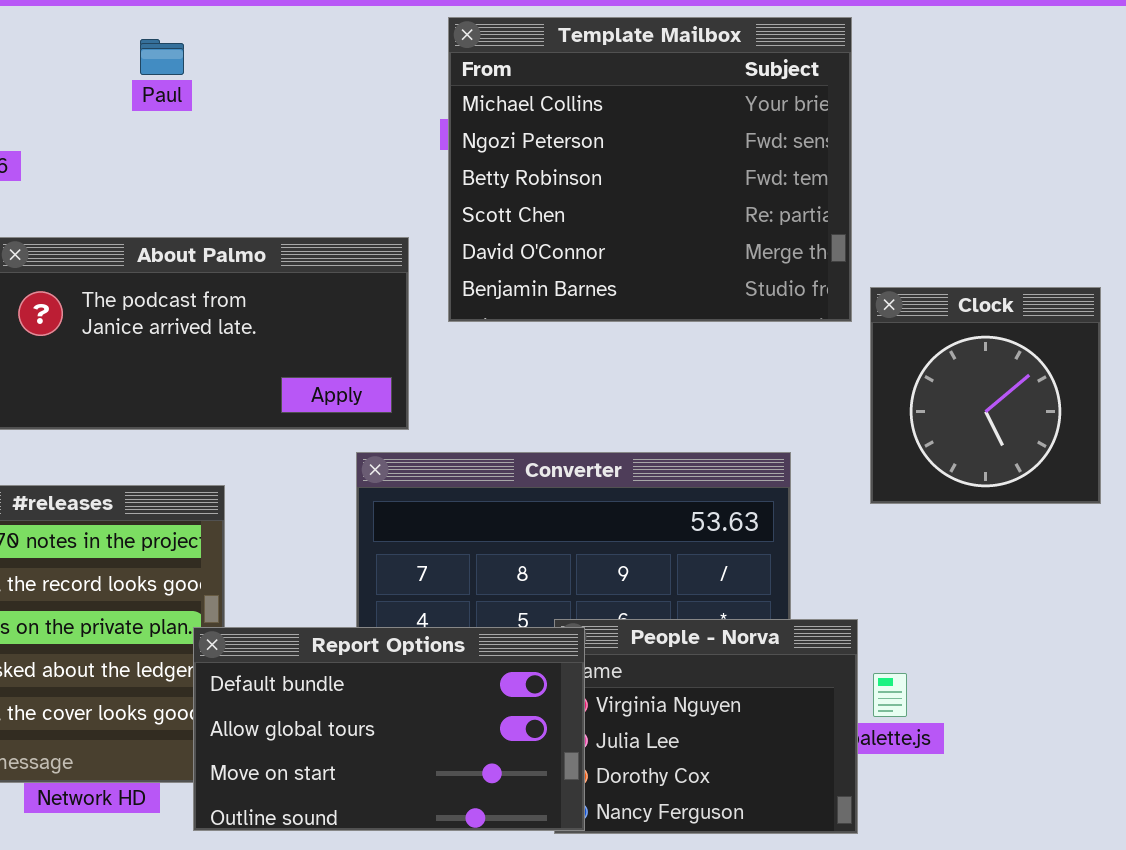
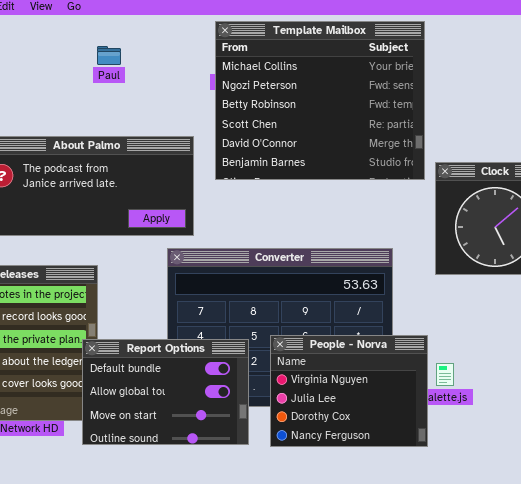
Paul: [140,39,184,75] -> [97,46,121,65], moved
Report Options: [193,627,585,831] -> [82,339,249,445], resized

